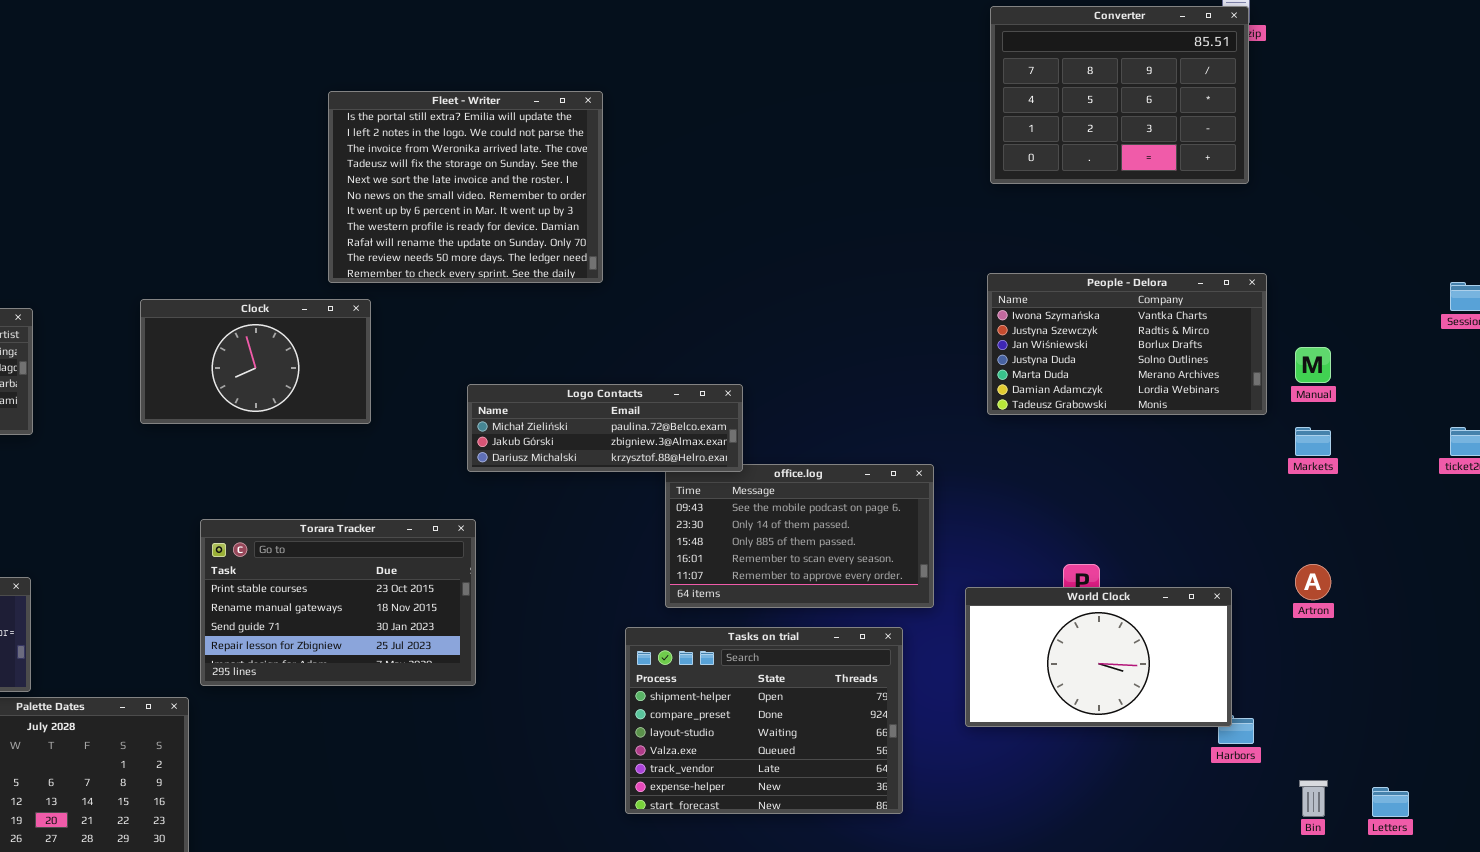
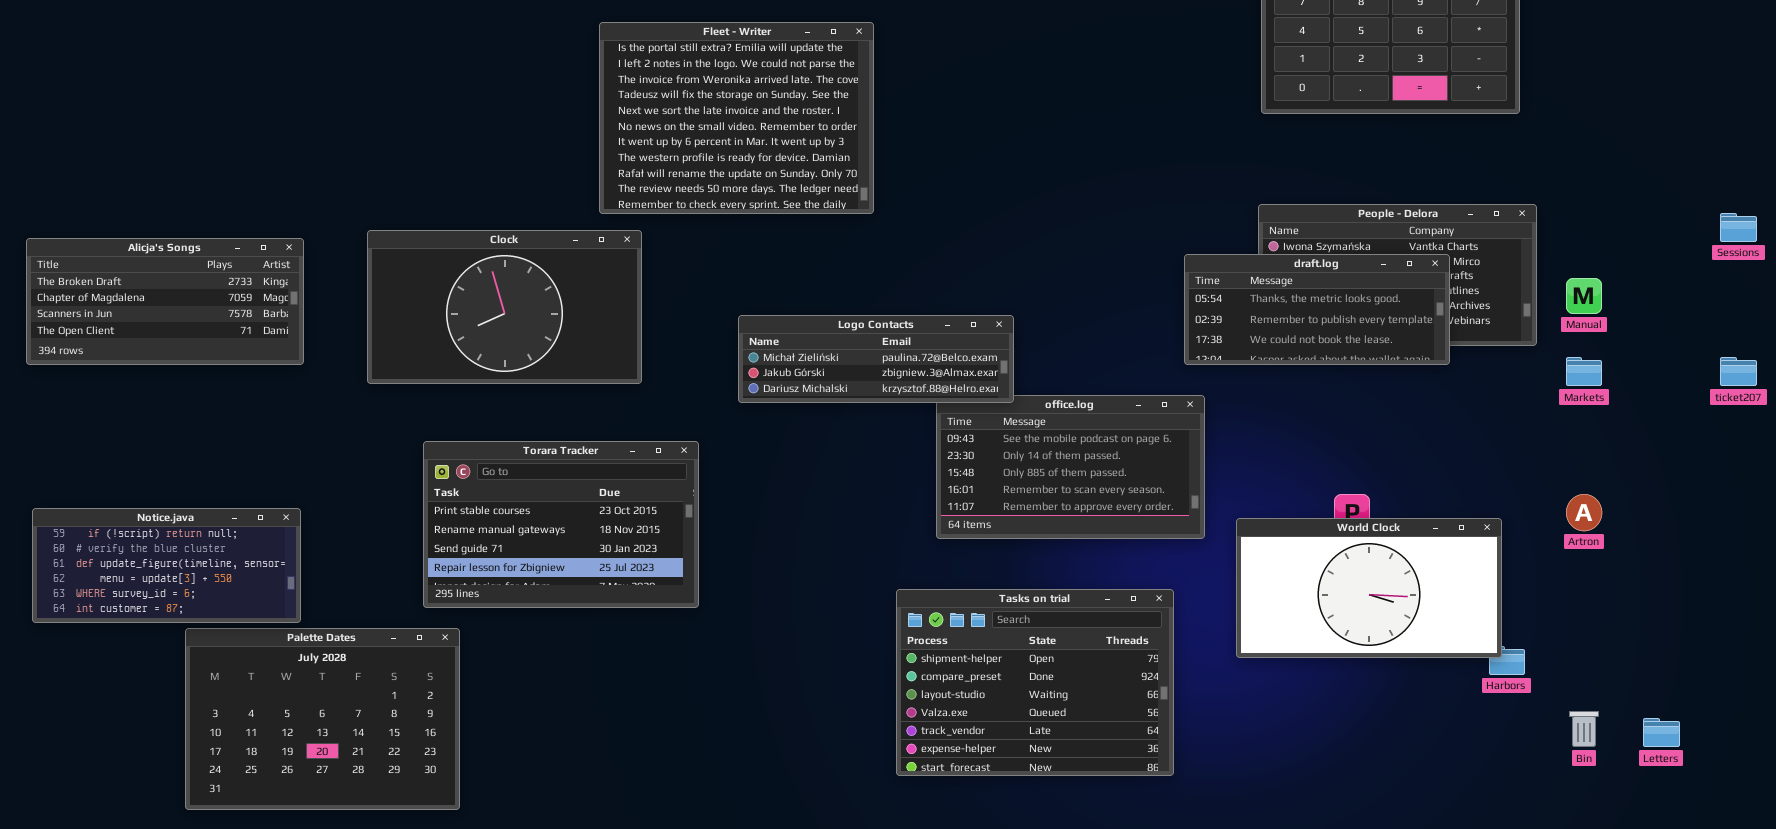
Clock: [140,299,371,424] -> [367,230,642,384], resized
draft.log: none -> [1184,254,1450,365], opened
Torara Tracker: [200,519,476,686] -> [423,441,699,608], moved
Tasks on trial: [625,627,903,814] -> [896,589,1174,776], moved

